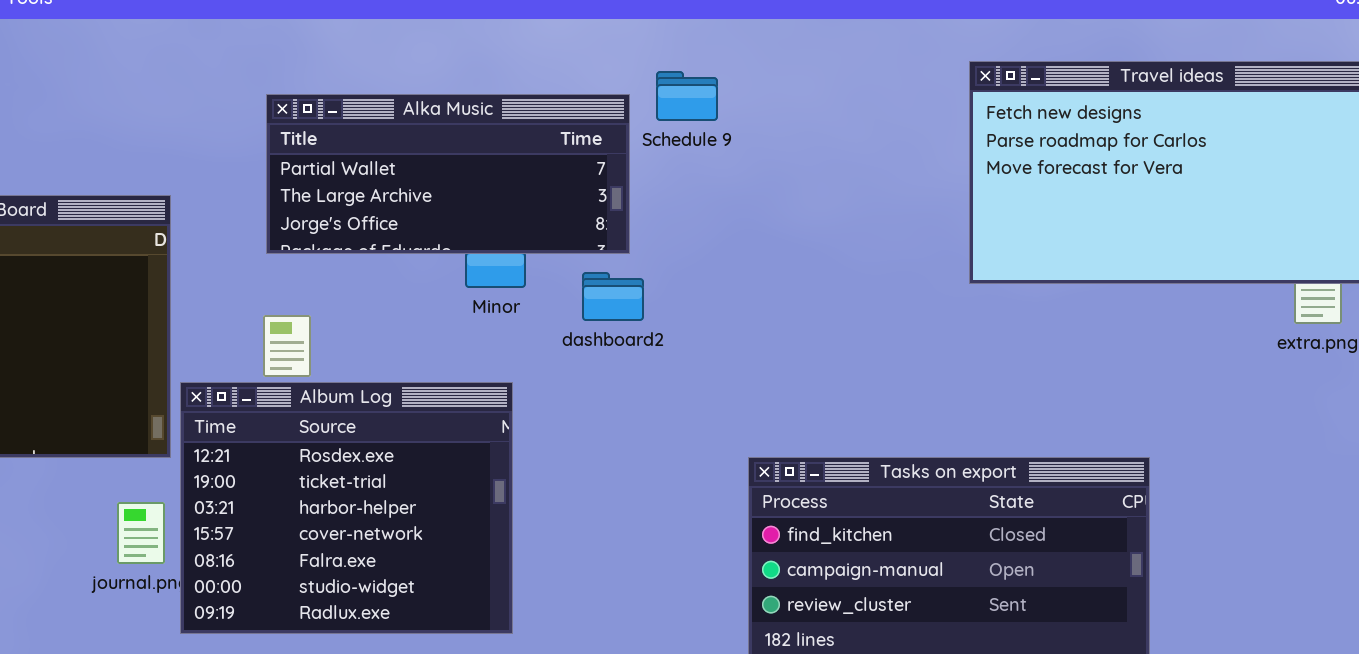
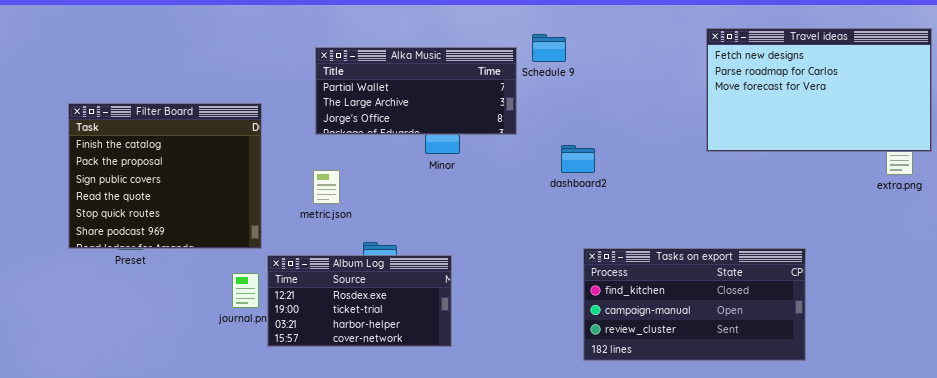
dashboard2: [582,272,644,321] -> [561,145,595,173], moved
Album Log: [180,382,513,634] -> [267,255,452,347], resized

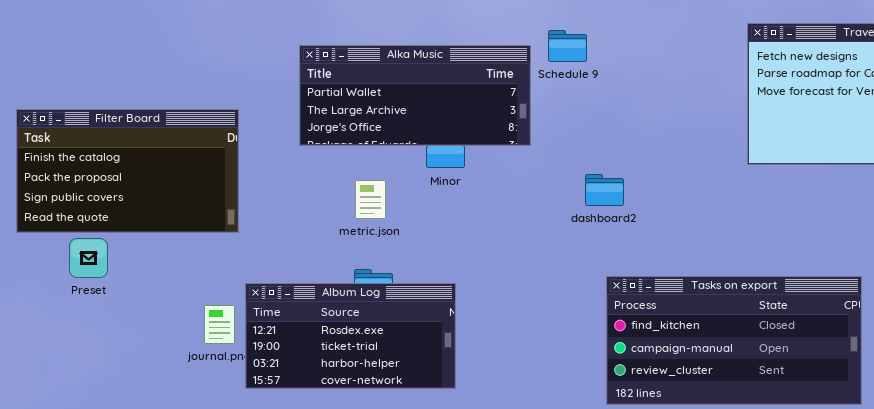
Filter Board: [68,103,262,249] -> [16,109,239,233], resized
dashboard2: [561,145,595,173] -> [585,174,624,206], moved
metric.json: [313,170,340,204] -> [355,180,386,219], moved

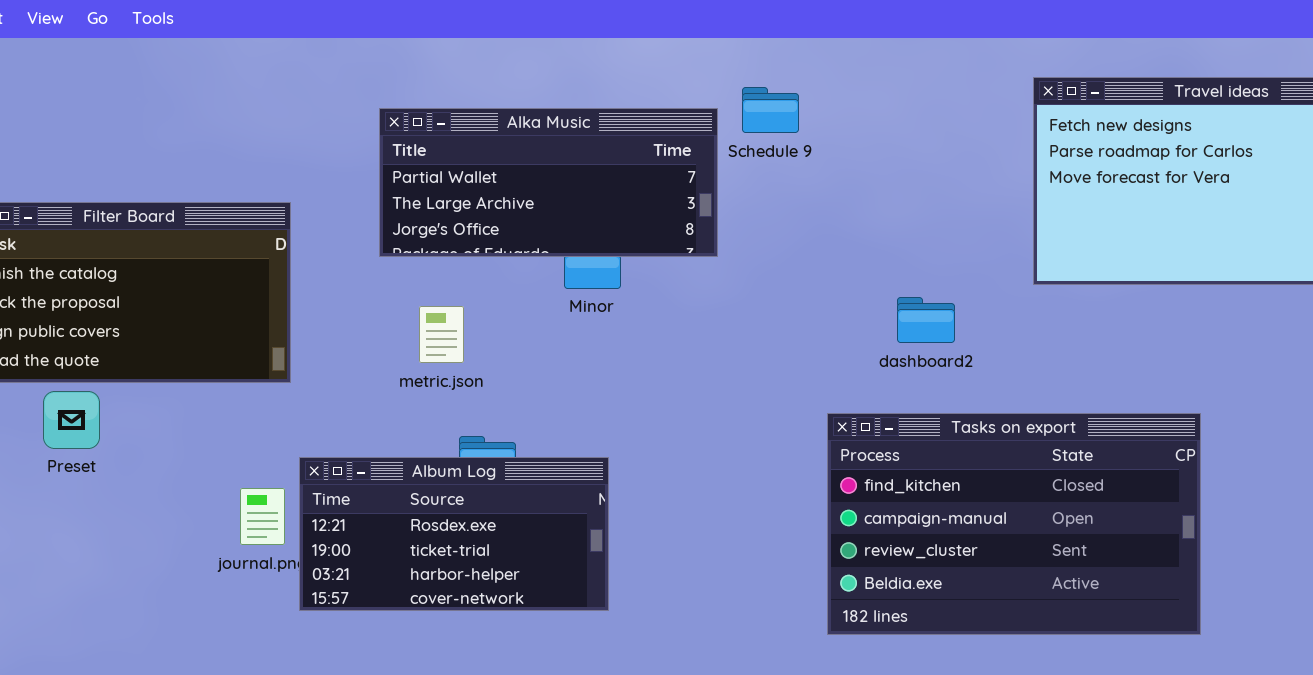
dashboard2: [585,174,624,206] -> [897,297,955,343], moved
metric.json: [355,180,386,219] -> [419,306,464,363], moved
Tasks on export: [606,276,862,405] -> [827,413,1201,635], resized

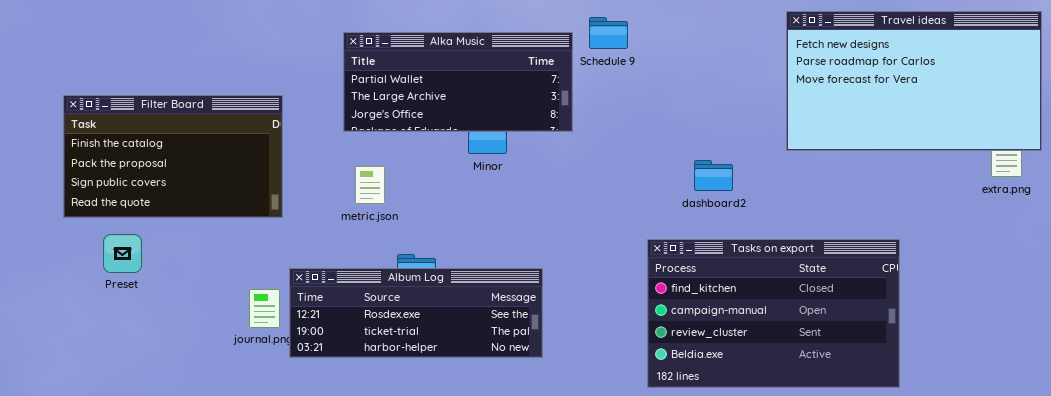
metric.json: [419,306,464,363] -> [355,166,385,204], moved
Preset: [43,391,100,449] -> [103,234,142,273], moved
Album Log: [299,457,609,611] -> [289,268,543,358], resized

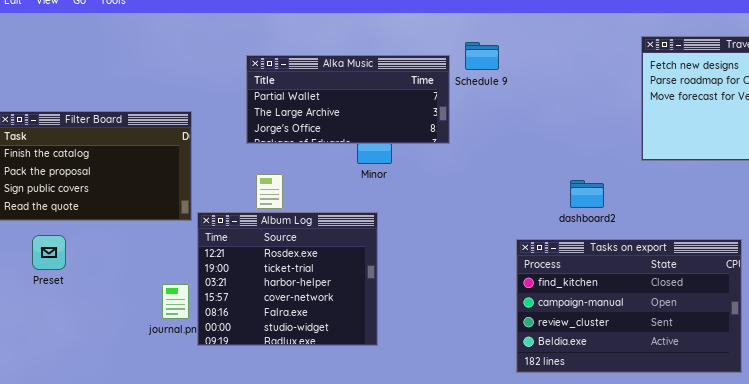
dashboard2: [694,160,733,191] -> [570,180,604,208], moved
Album Log: [289,268,543,358] -> [197,212,378,346], resized

